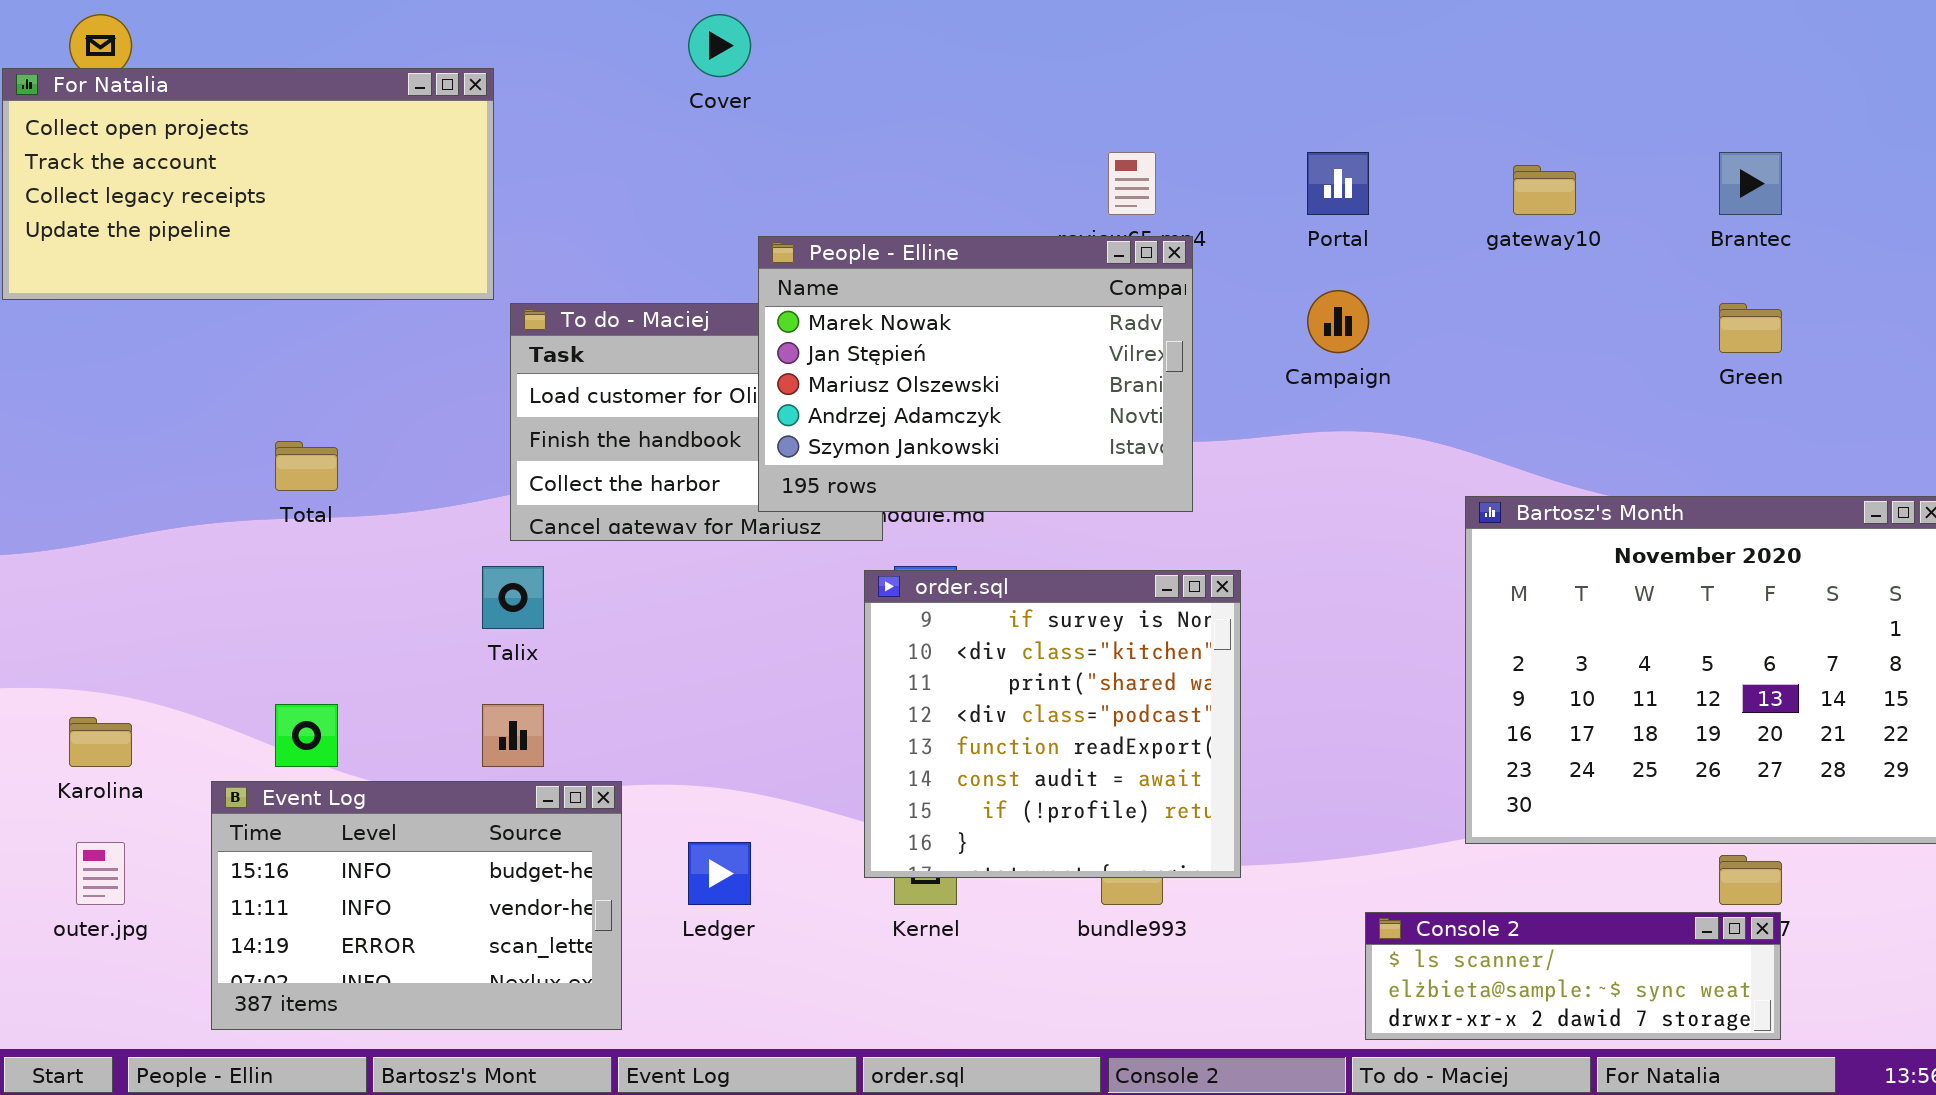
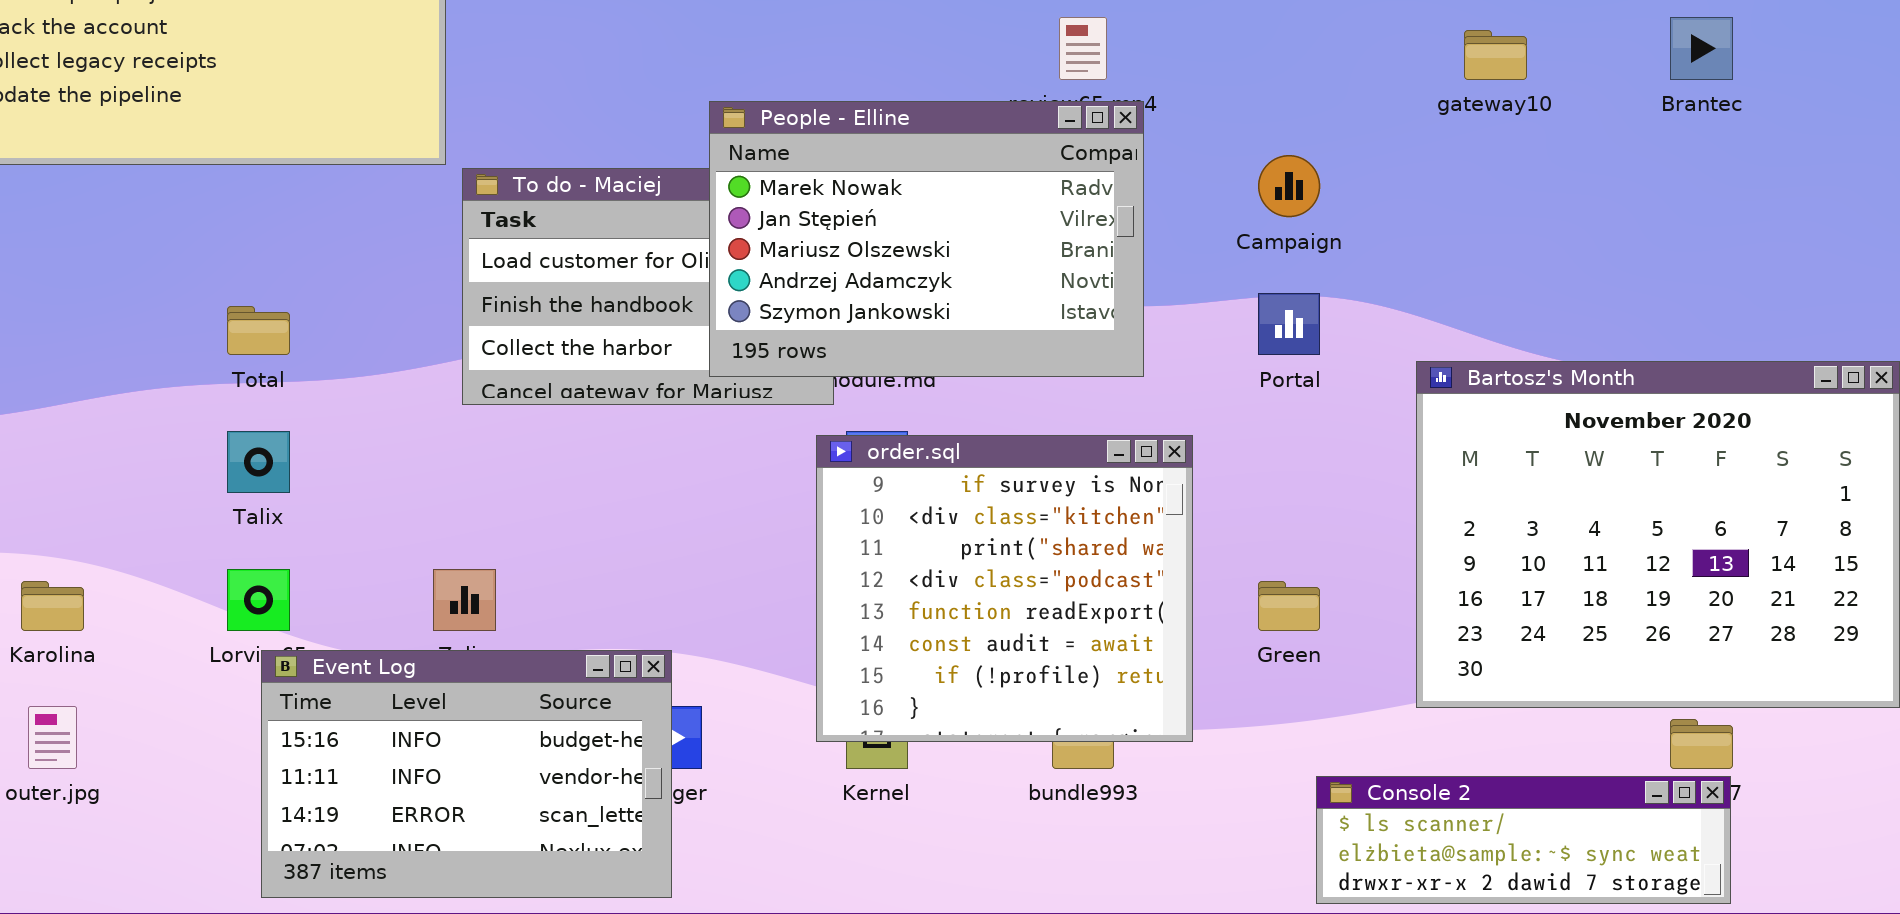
Portal: [1307,152,1369,215] -> [1258,293,1320,355], moved
Green: [1719,303,1782,353] -> [1258,581,1320,631], moved
Talix: [482,566,544,629] -> [227,431,290,493], moved
Event Log: [211,781,622,1030] -> [261,650,672,898], moved

